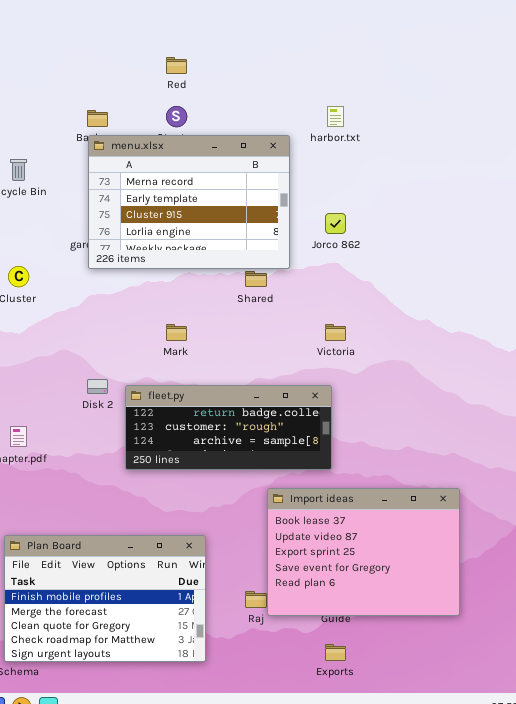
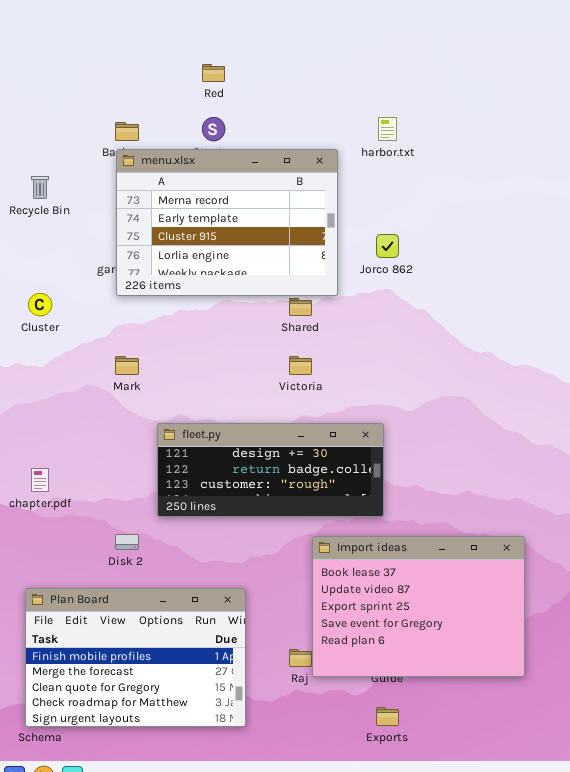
Mark: [166,324,187,341] -> [115,356,139,375], moved
Victoria: [325,324,346,341] -> [289,356,312,375], moved
Disk 2: [87,379,108,394] -> [115,534,139,550], moved
fleet.py: [125,385,332,470] -> [157,423,384,517], scrolled up 1 row

